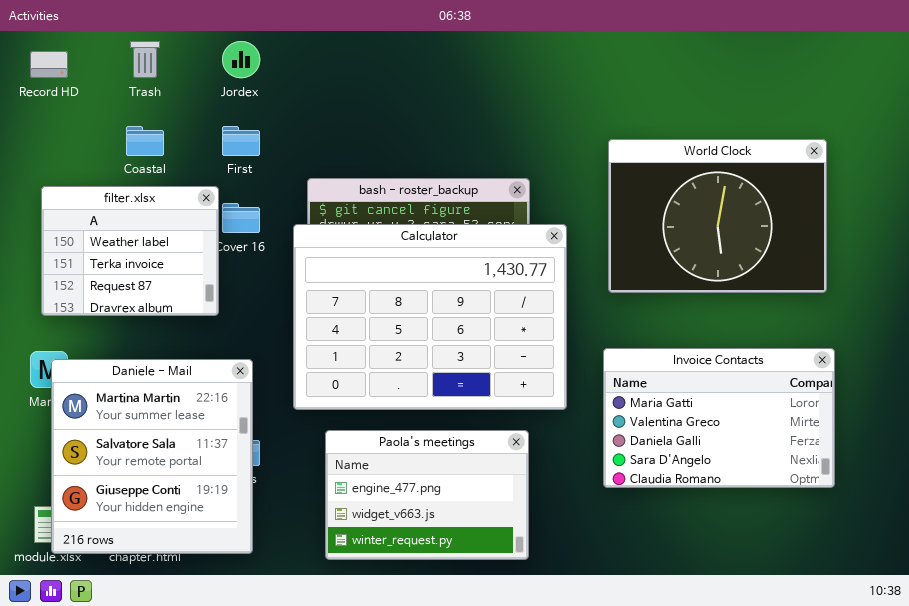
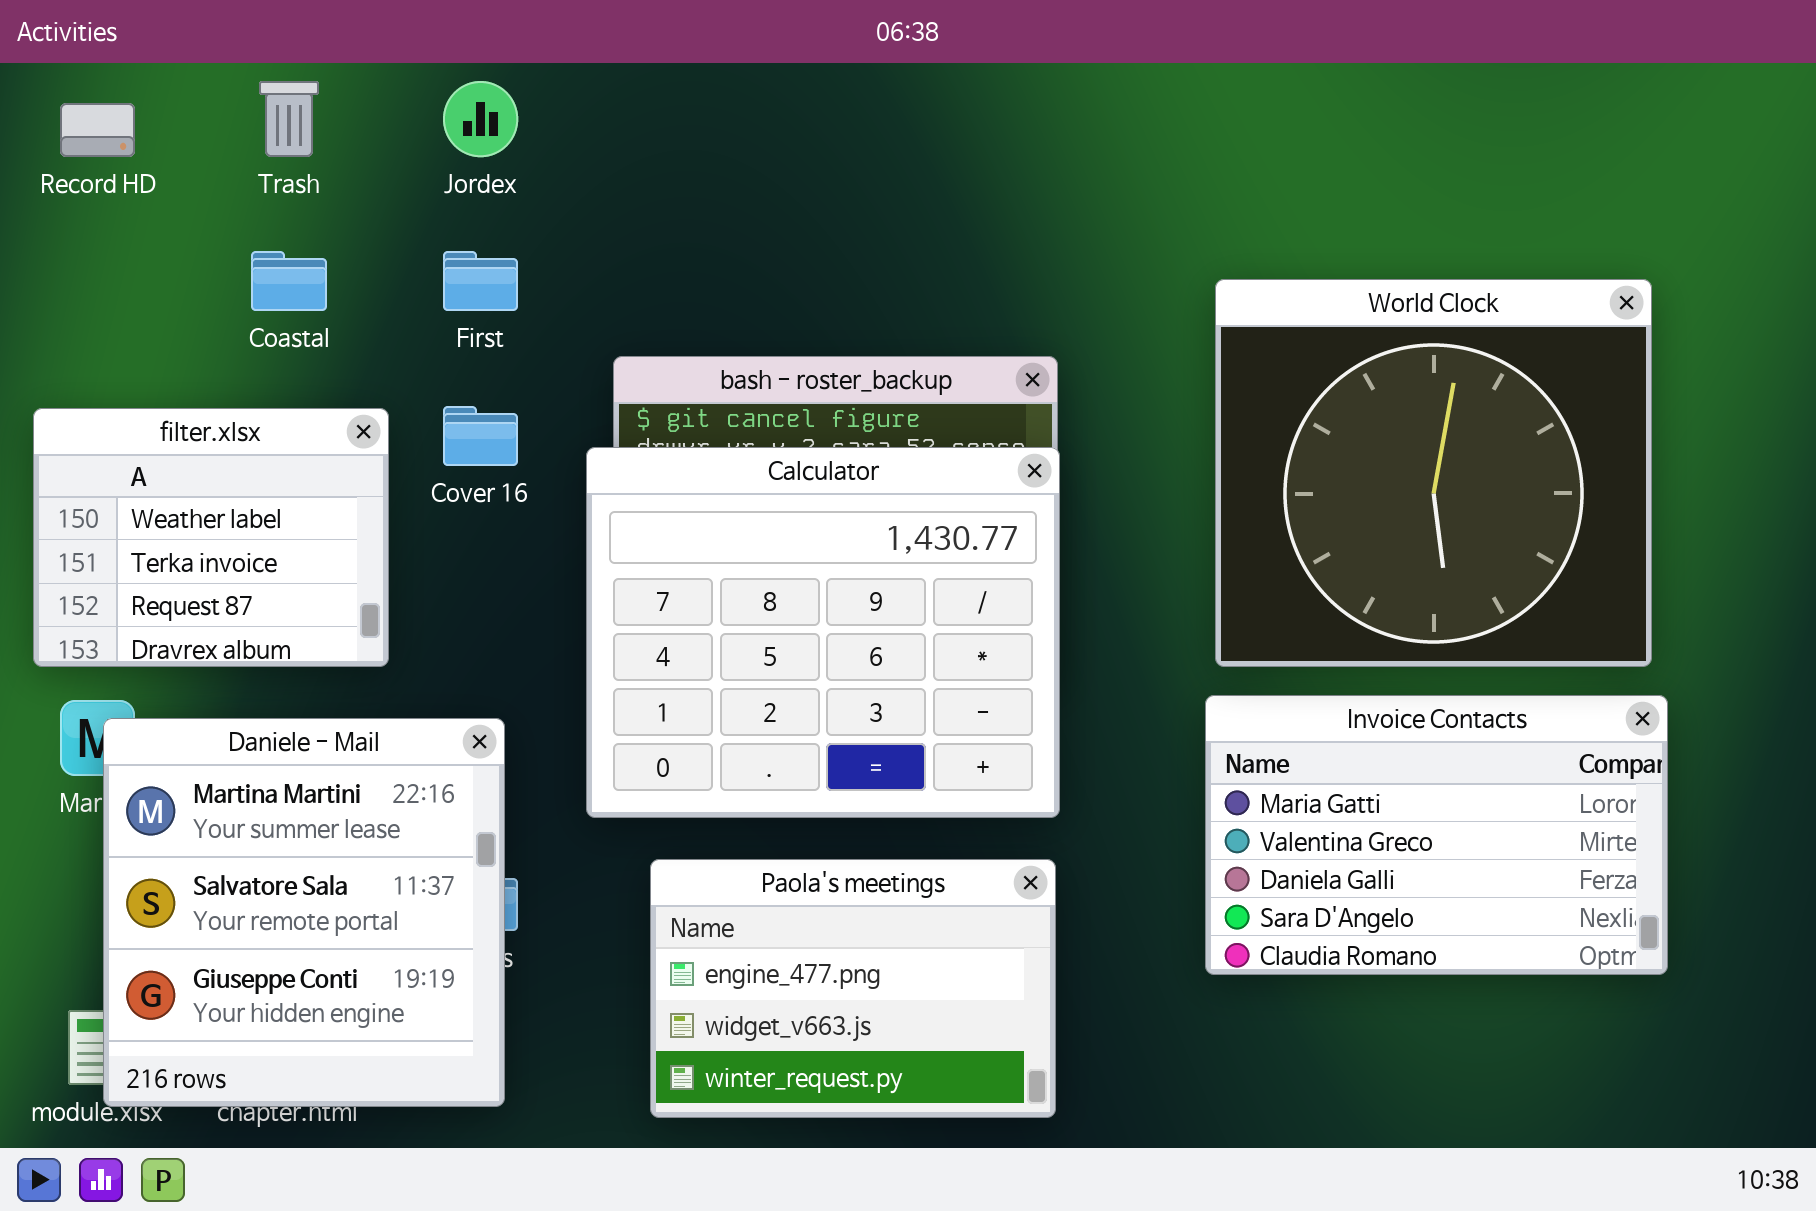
World Clock: [608,139,827,293] -> [1215,279,1652,667], resized
filter.xlsx: [41,186,219,316] -> [33,408,389,667], moved
Calculator: [293,224,567,410] -> [586,447,1060,818], resized

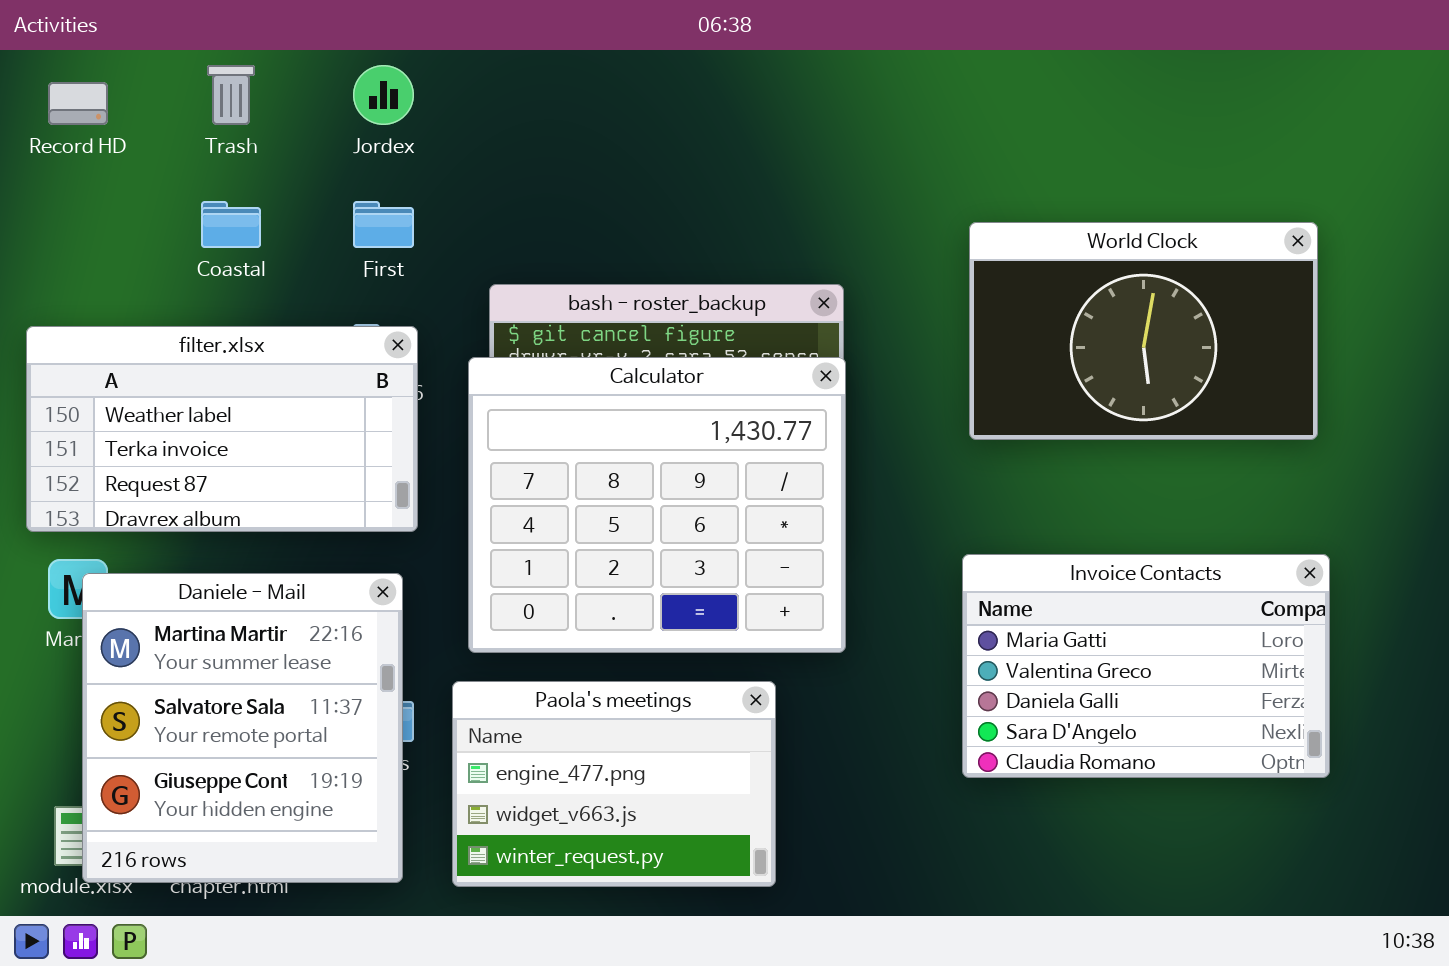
World Clock: [1215,279,1652,667] -> [969,222,1318,440], resized
filter.xlsx: [33,408,389,667] -> [26,326,418,532], resized
Paola's meetings: [650,859,1056,1118] -> [452,681,776,887], moved

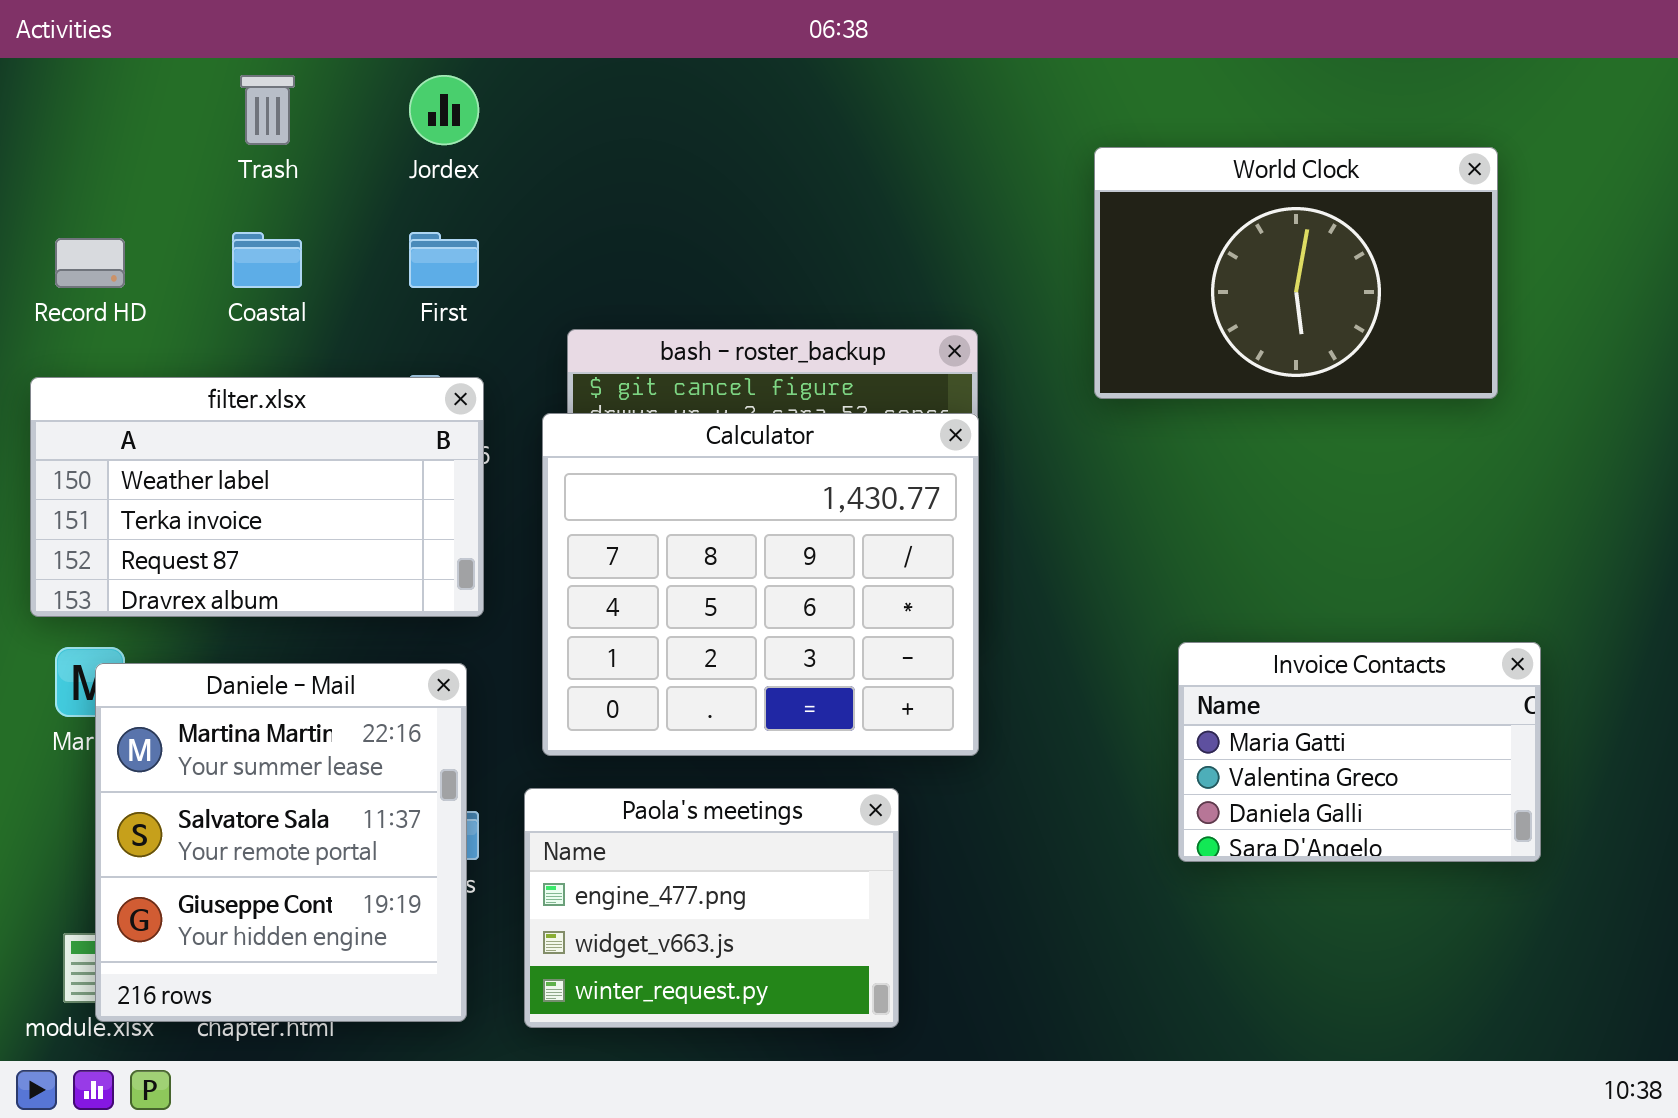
Record HD: [48,82,108,125] -> [55,238,125,288], moved
World Clock: [969,222,1318,440] -> [1094,147,1498,399], moved
Invoice Contacts: [962,554,1330,778] -> [1178,642,1541,862], resized

